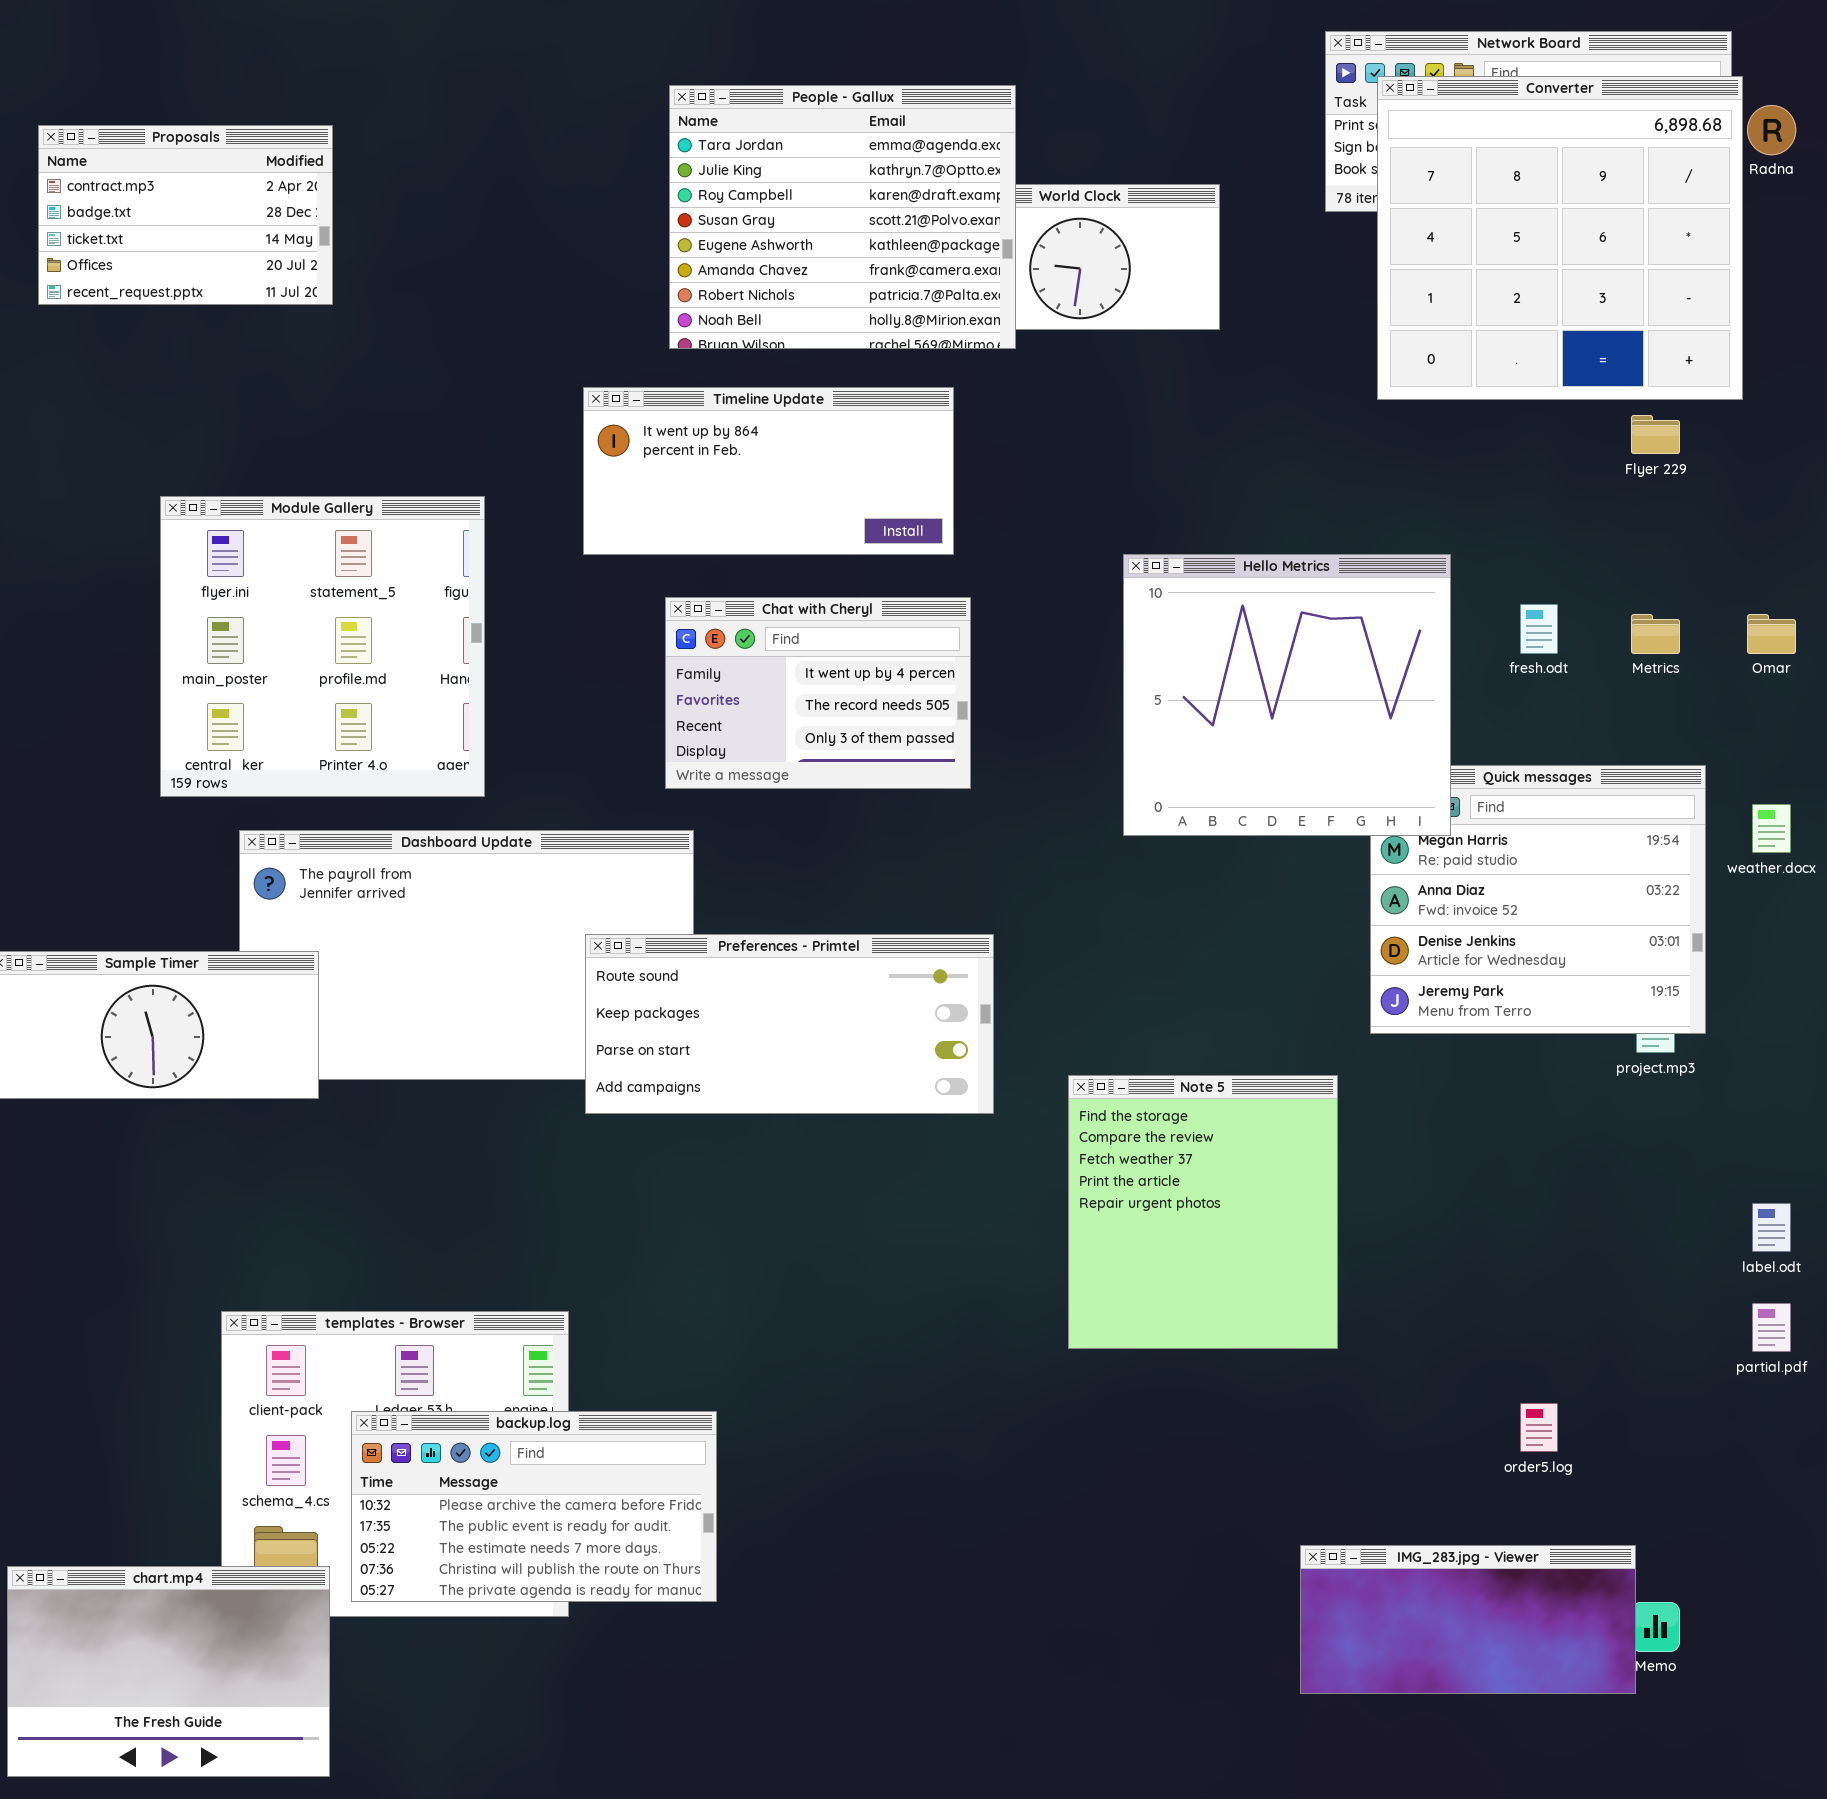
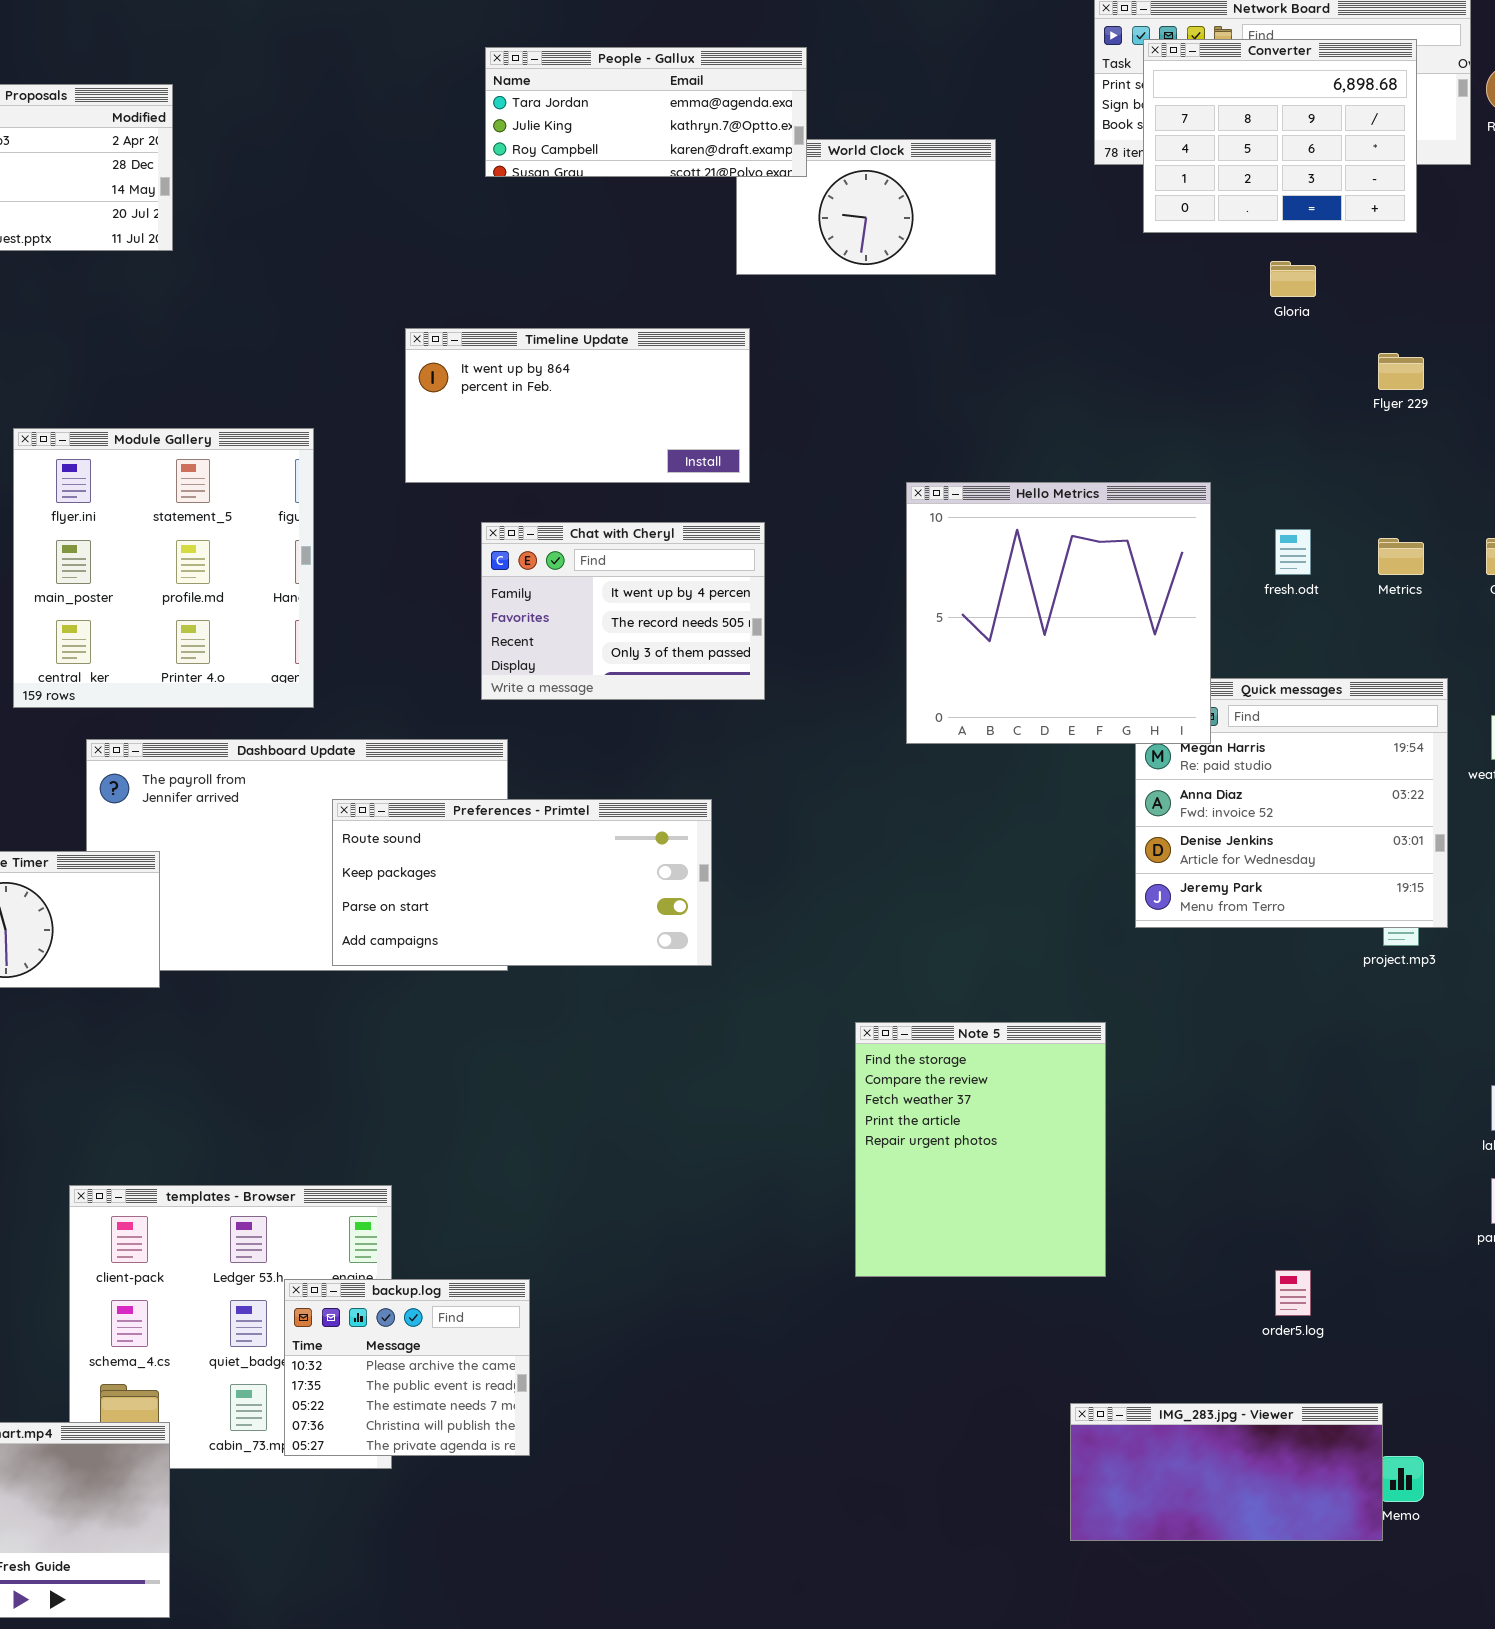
Converter: [1377,76,1743,400] -> [1143,39,1417,233], resized
People - Gallux: [669,85,1016,349] -> [485,47,807,177], resized
Preferences - Primtel: [585,934,994,1114] -> [332,799,712,966], moved
Note 5: [1068,1075,1338,1349] -> [855,1022,1106,1277], moved
backup.log: [351,1411,717,1602] -> [284,1279,530,1456], resized

